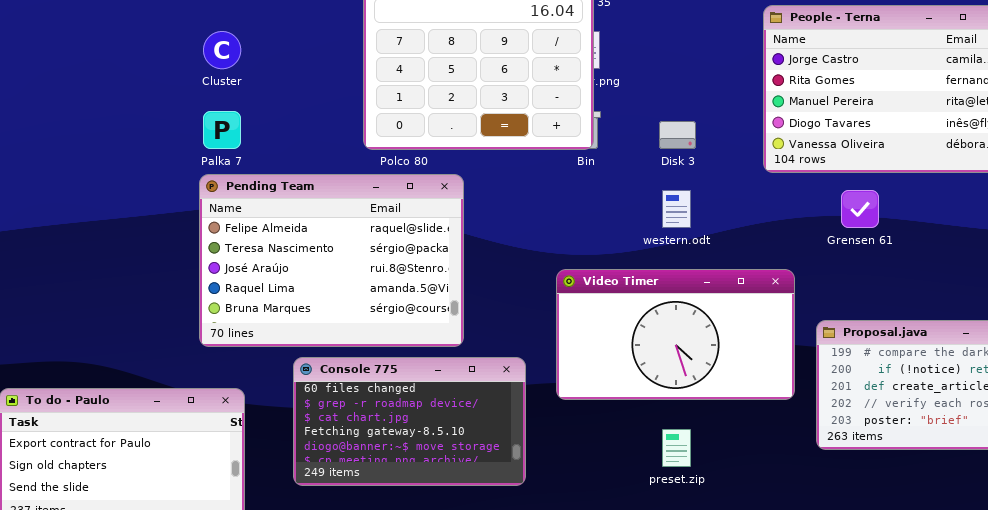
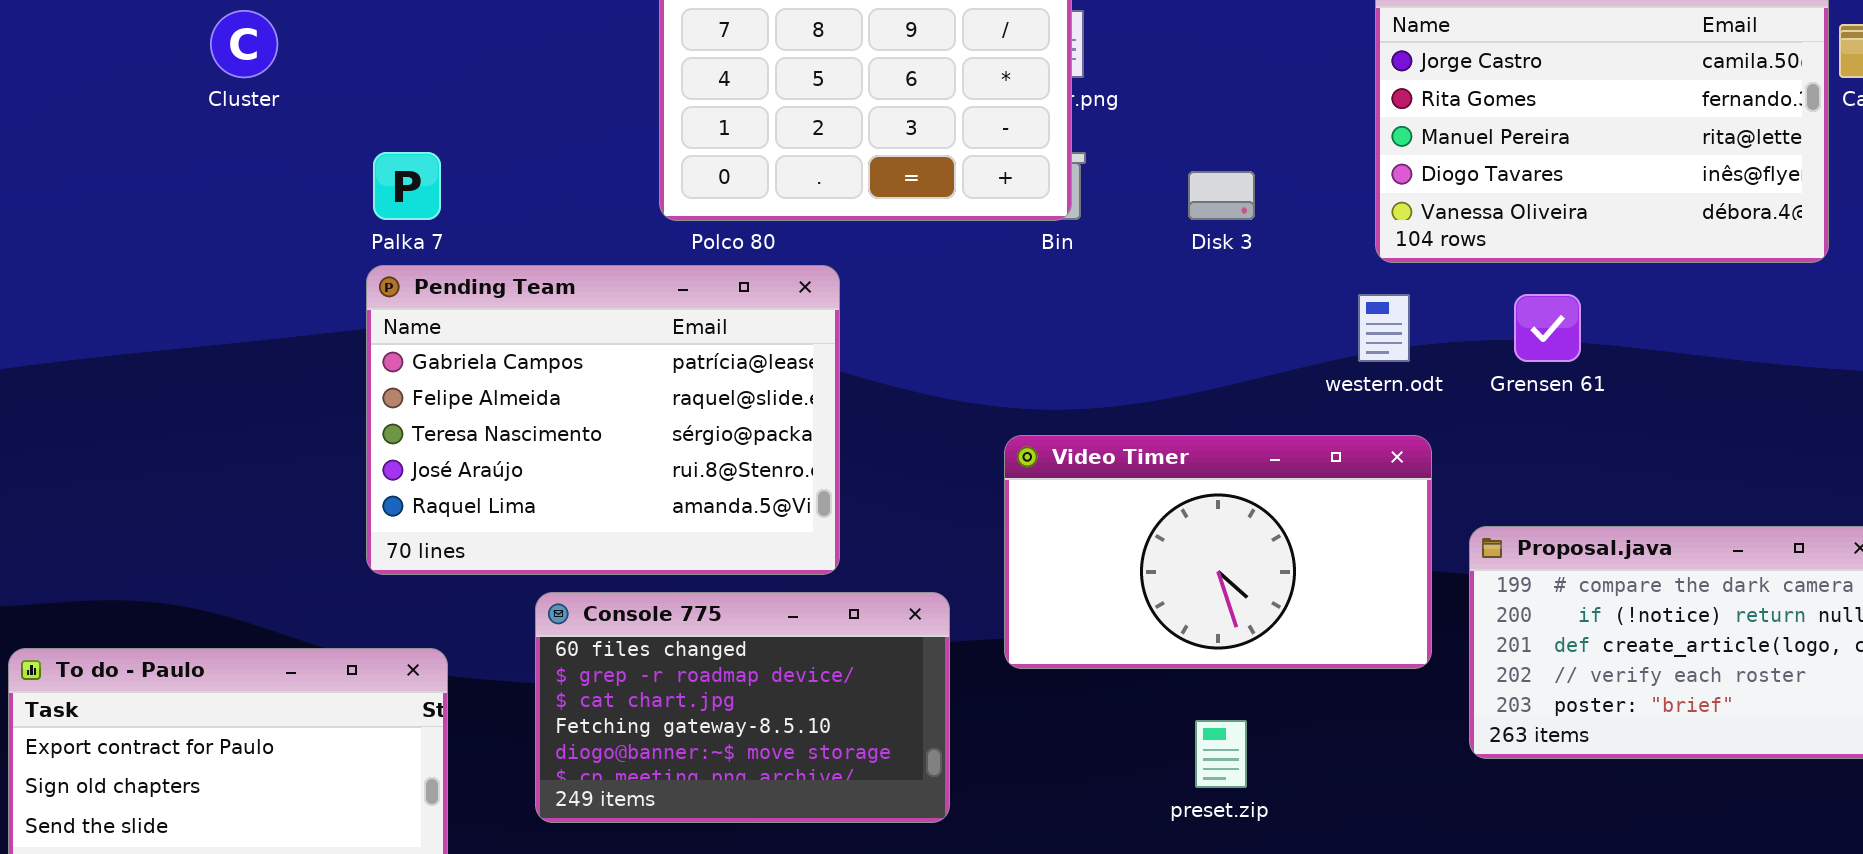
Cluster: [203,31,241,69] -> [210,10,278,78], moved
Pending Team: [199,174,464,347] -> [366,265,840,575], scrolled up 1 row
western.odt: [662,190,691,228] -> [1358,294,1410,362], moved

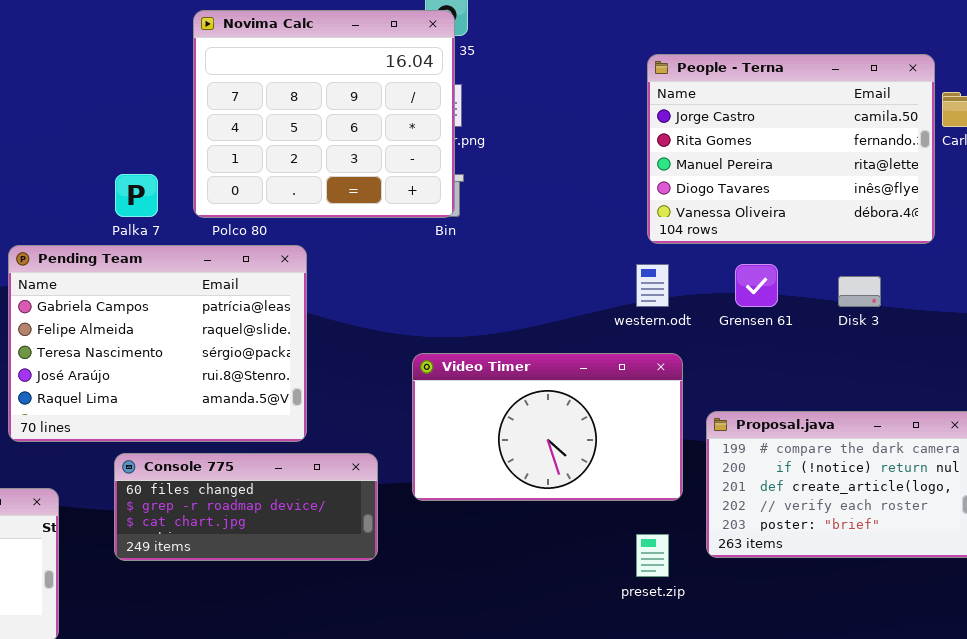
Palka 7: [373,152,441,220] -> [115,174,158,217], moved
Disk 3: [1188,171,1255,220] -> [838,276,881,307], moved
Console 775: [535,592,950,823] -> [114,453,378,561], resized
preset.zip: [1195,720,1247,788] -> [636,534,669,577], moved

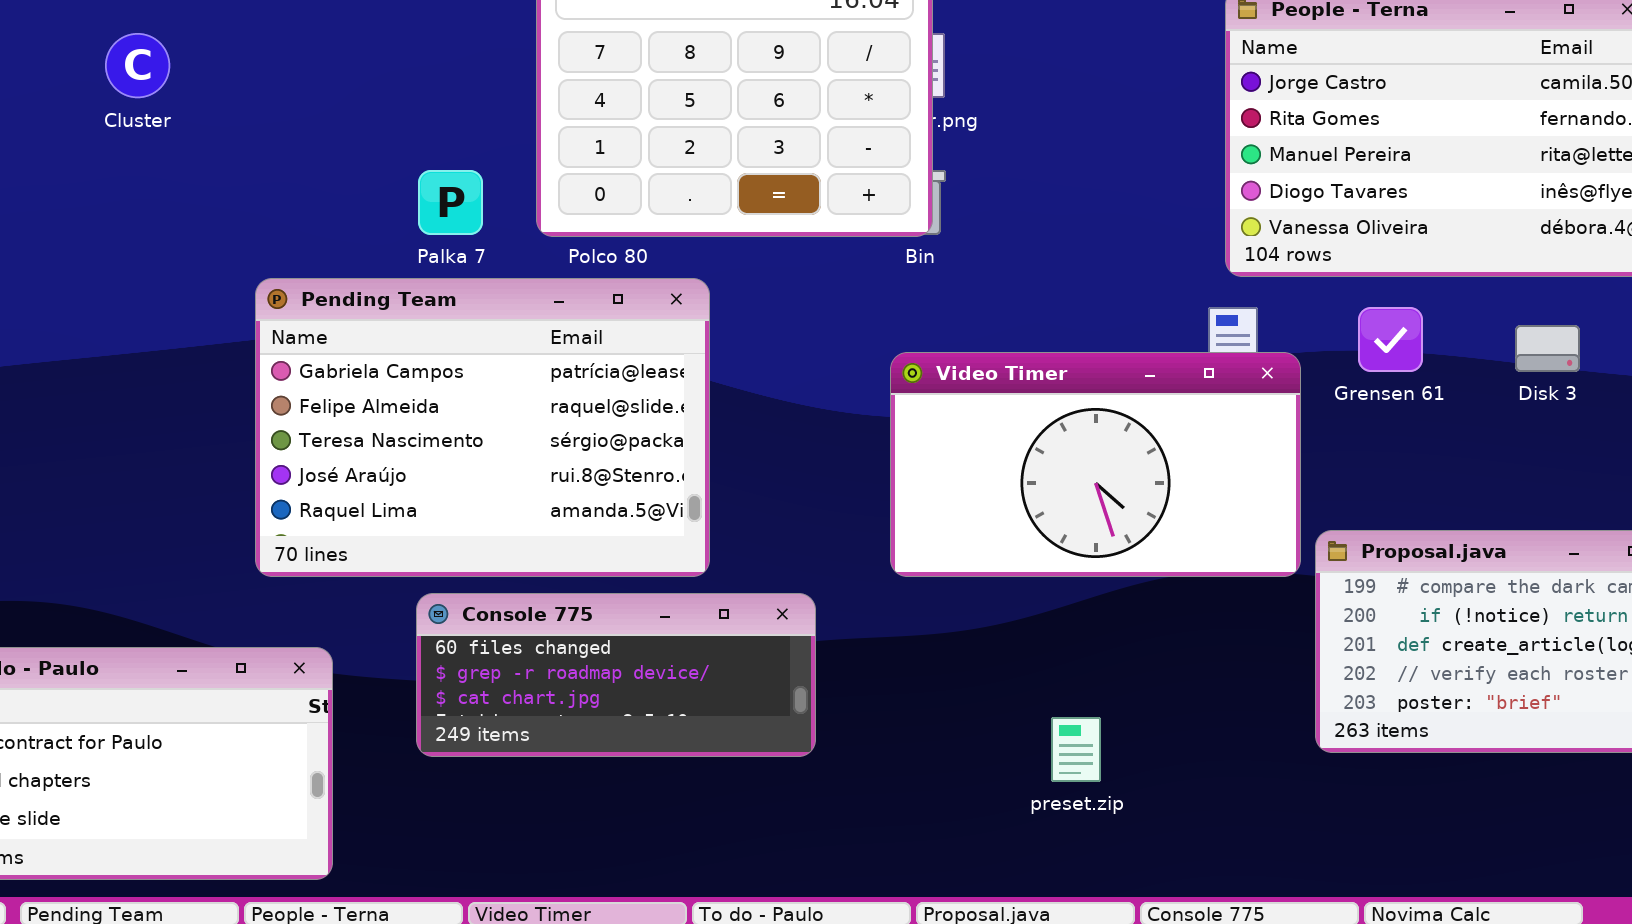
Video Timer: [412,353,683,501] -> [890,352,1301,577], moved
preset.zip: [636,534,669,577] -> [1051,717,1101,782], moved

